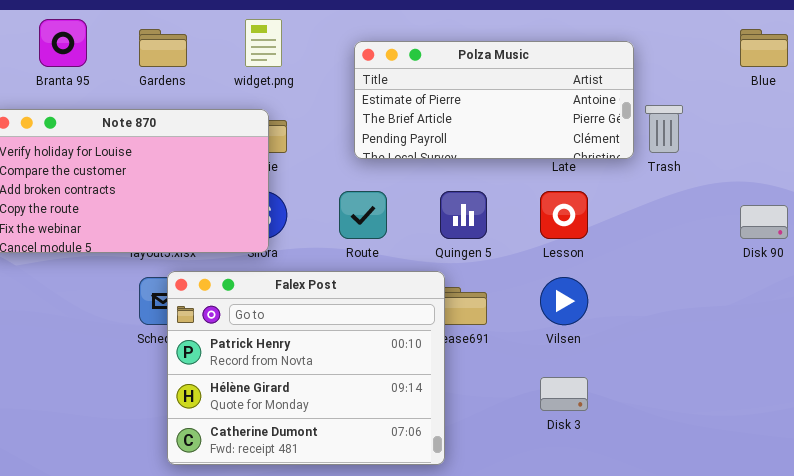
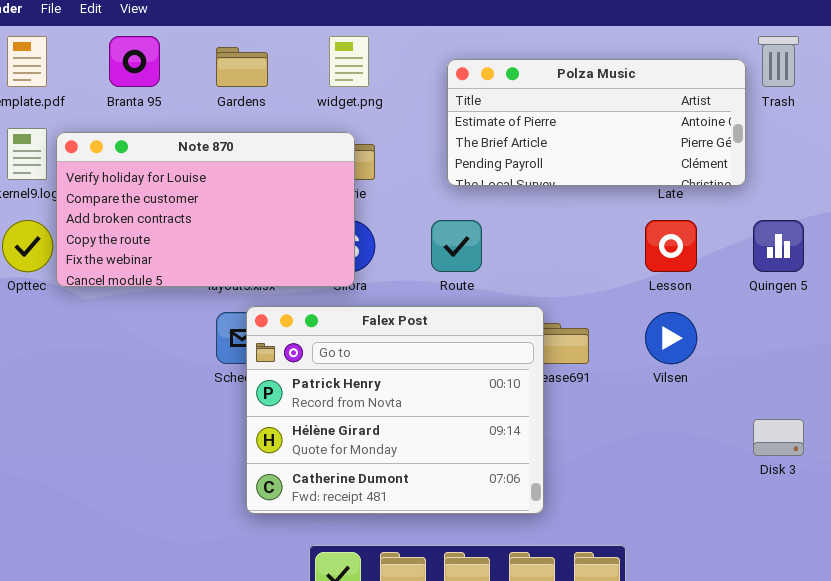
Trash: [645,105,683,153] -> [758,36,799,87], moved
Quingen 5: [440,191,487,239] -> [753,220,804,272], moved
Disk 3: [540,377,588,411] -> [753,419,804,456], moved

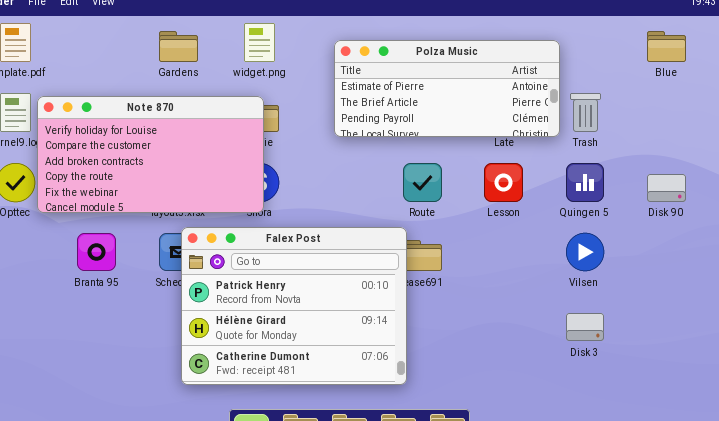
Branta 95: [109,36,160,87] -> [77,233,116,271], moved
Trash: [758,36,799,87] -> [570,93,601,132], moved
Route: [431,220,482,272] -> [403,163,442,202], moved
Vilsen: [645,312,697,364] -> [566,233,604,271], moved

